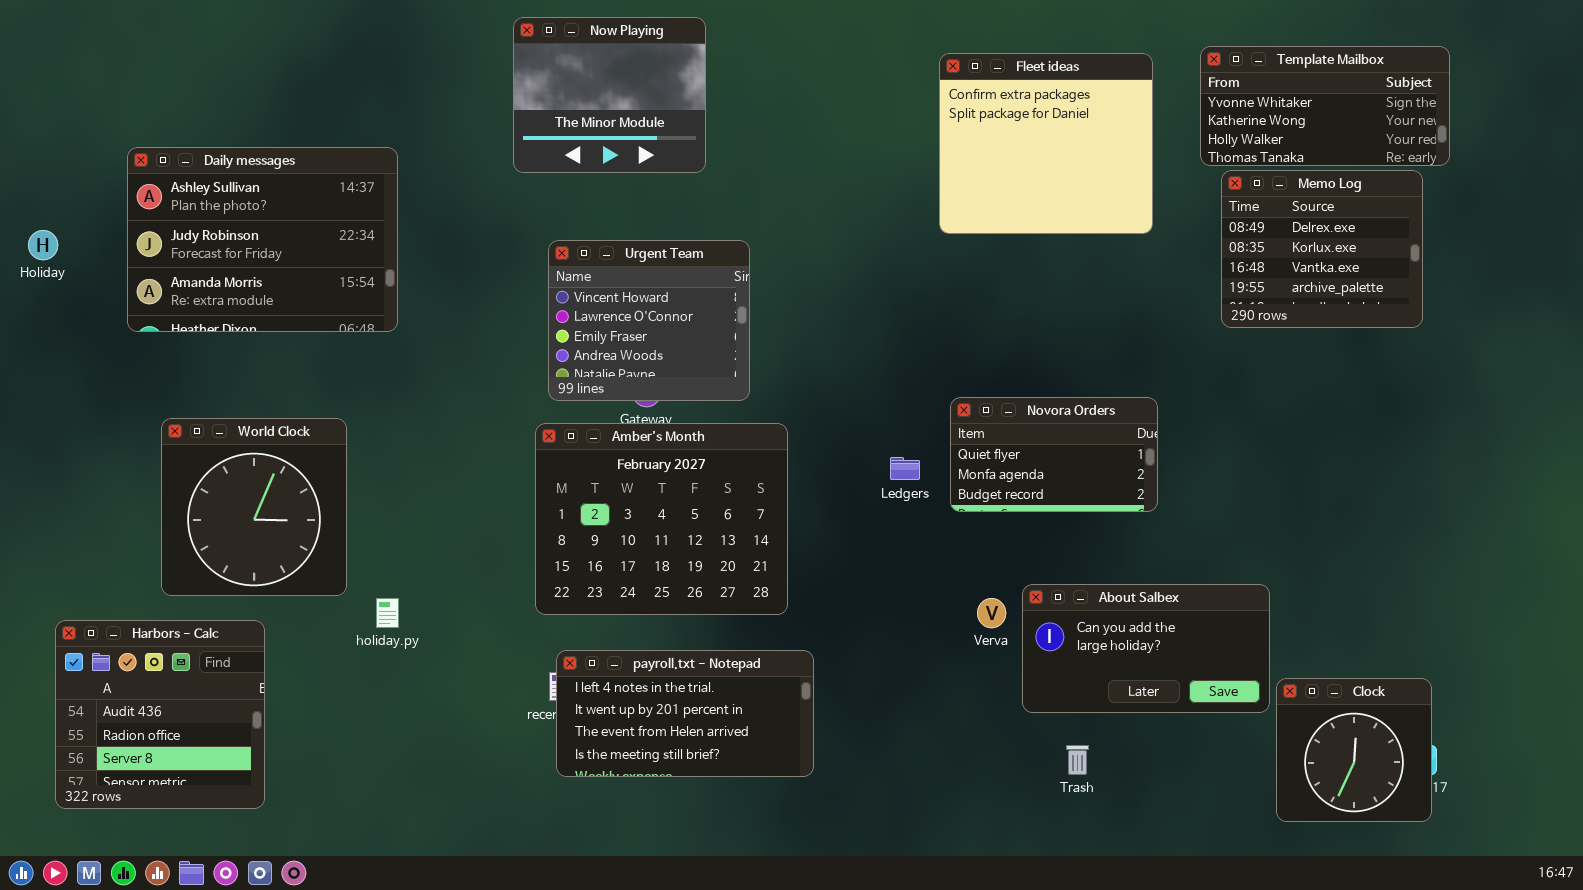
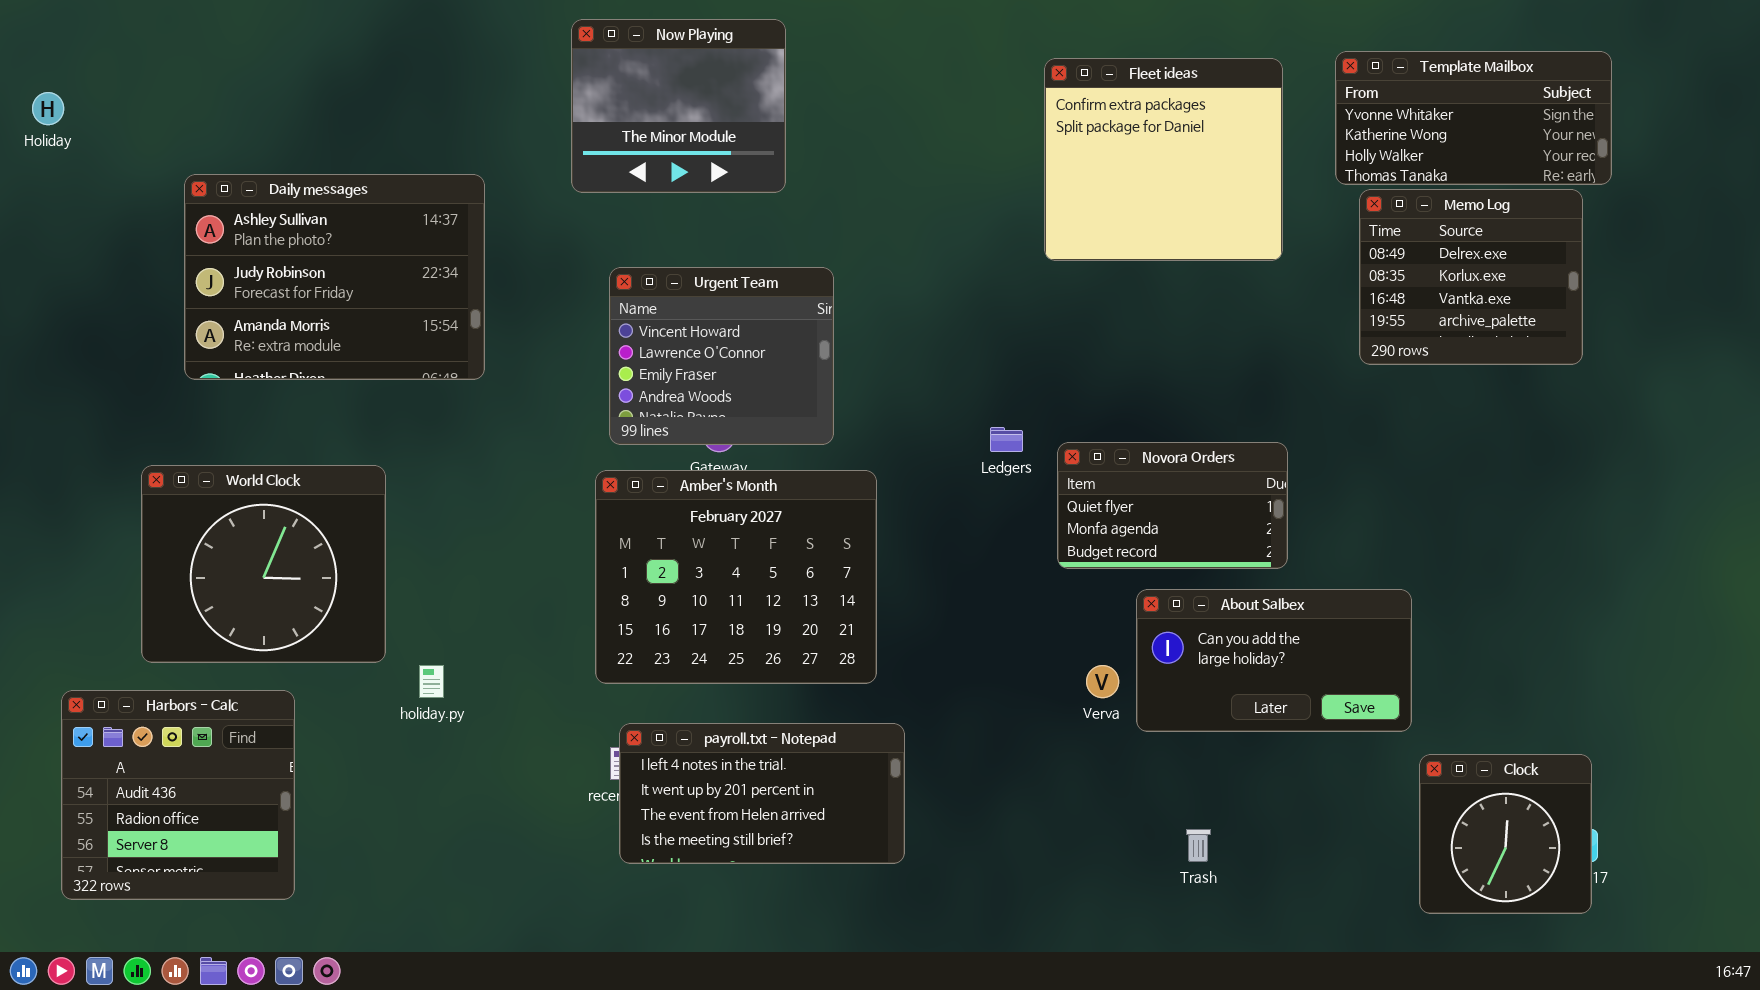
Daily messages: [127,147,398,332] -> [184,174,485,380], moved
Holiday: [28,230,58,260] -> [32,92,64,125], moved
World Clock: [161,418,347,596] -> [141,465,386,663], resized
Ledgers: [890,457,920,480] -> [990,427,1023,452], moved
About Salbex: [1022,584,1270,713] -> [1136,589,1412,732], moved

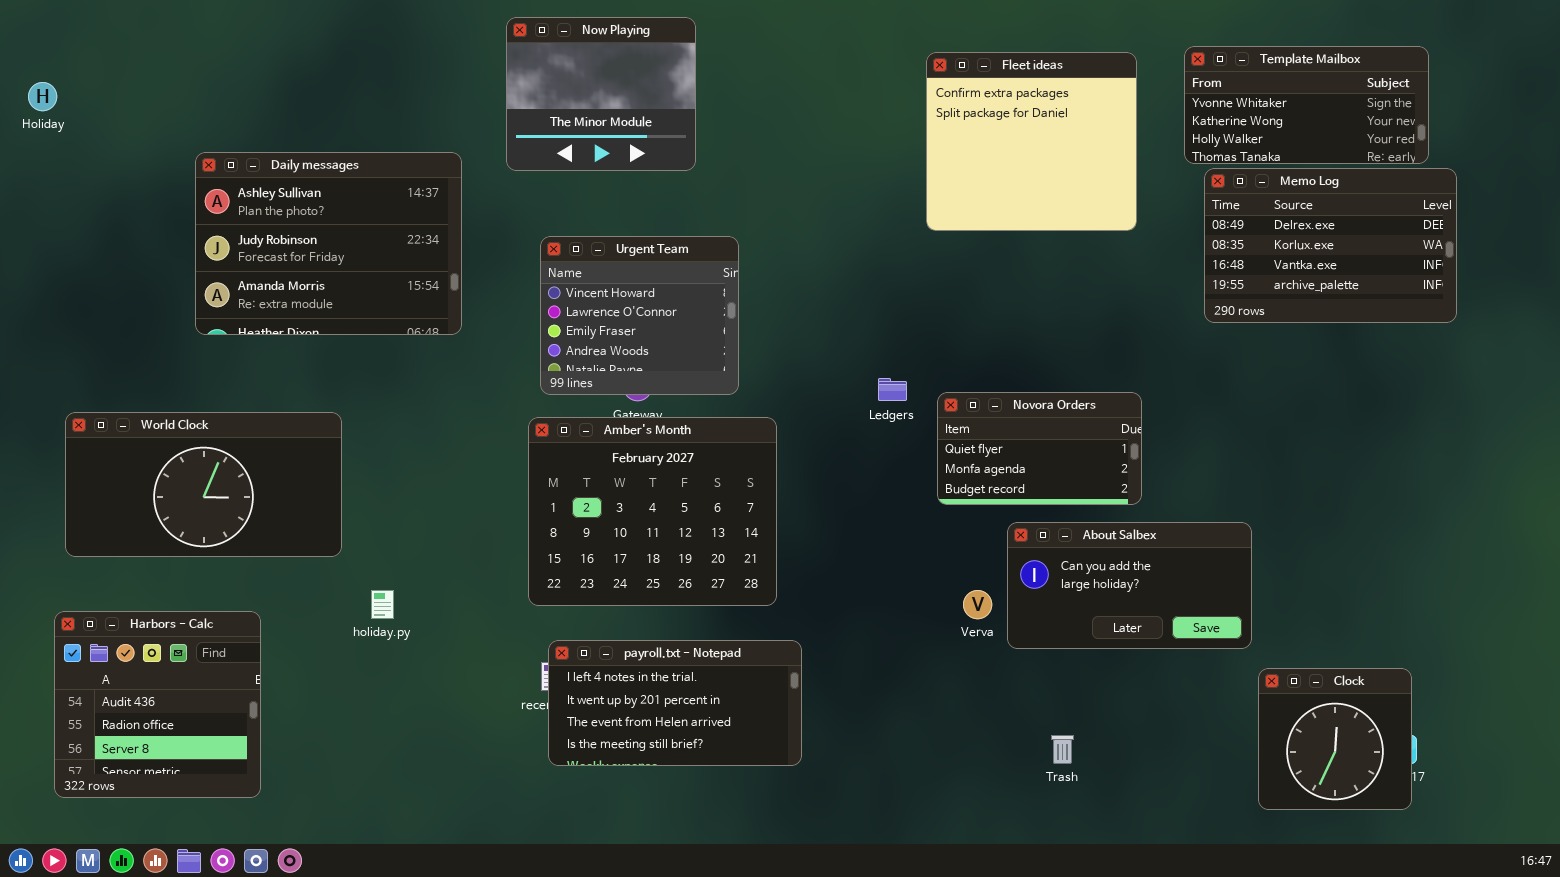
Daily messages: [184,174,485,380] -> [195,152,462,335], moved
Memo Log: [1359,189,1583,365] -> [1204,168,1457,323], resized
World Clock: [141,465,386,663] -> [65,412,342,557], resized

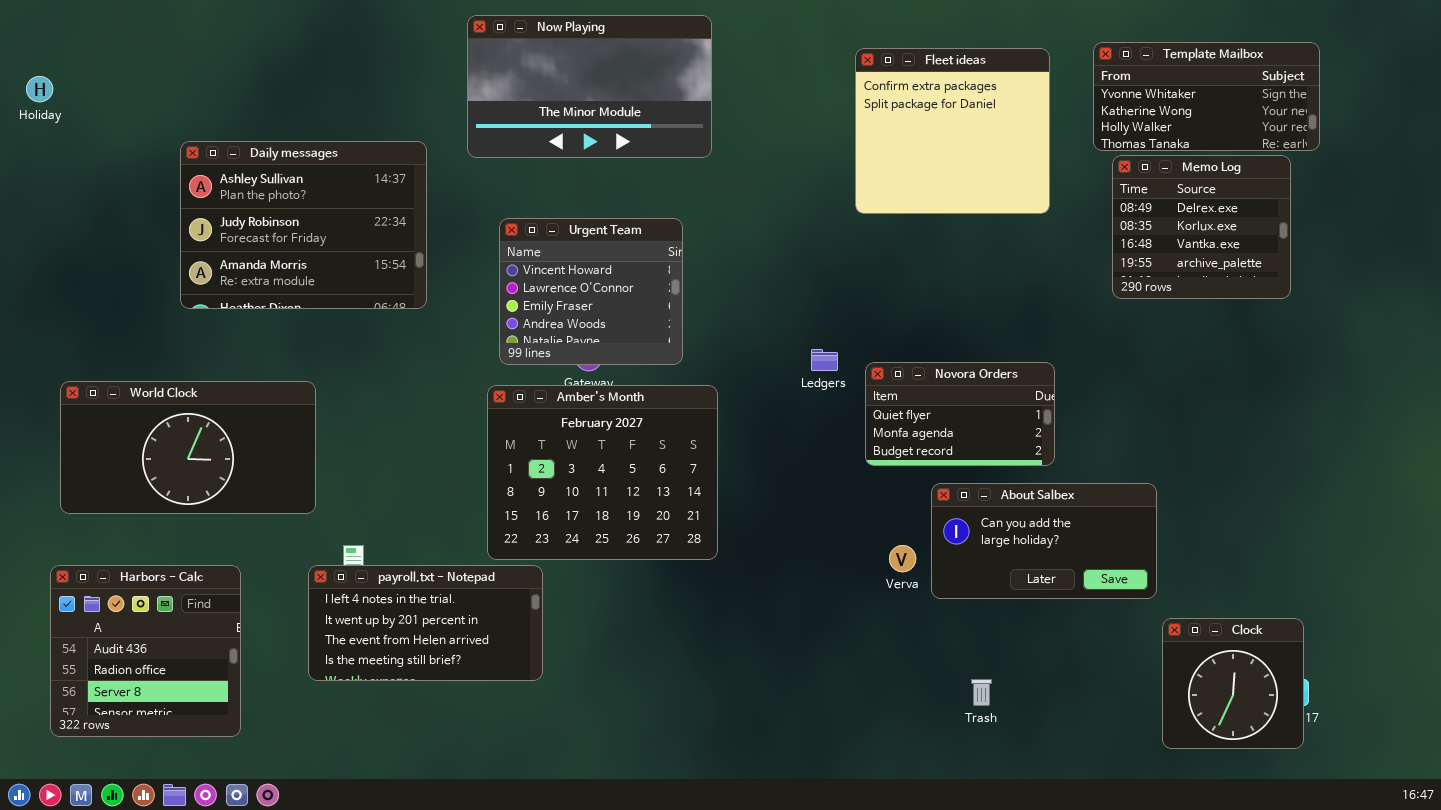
Now Playing: [506,17,696,171] -> [467,15,712,158], resized
Memo Log: [1204,168,1457,323] -> [1112,155,1291,299], resized
payroll.txt - Notepad: [548,640,802,766] -> [308,565,543,681], moved

